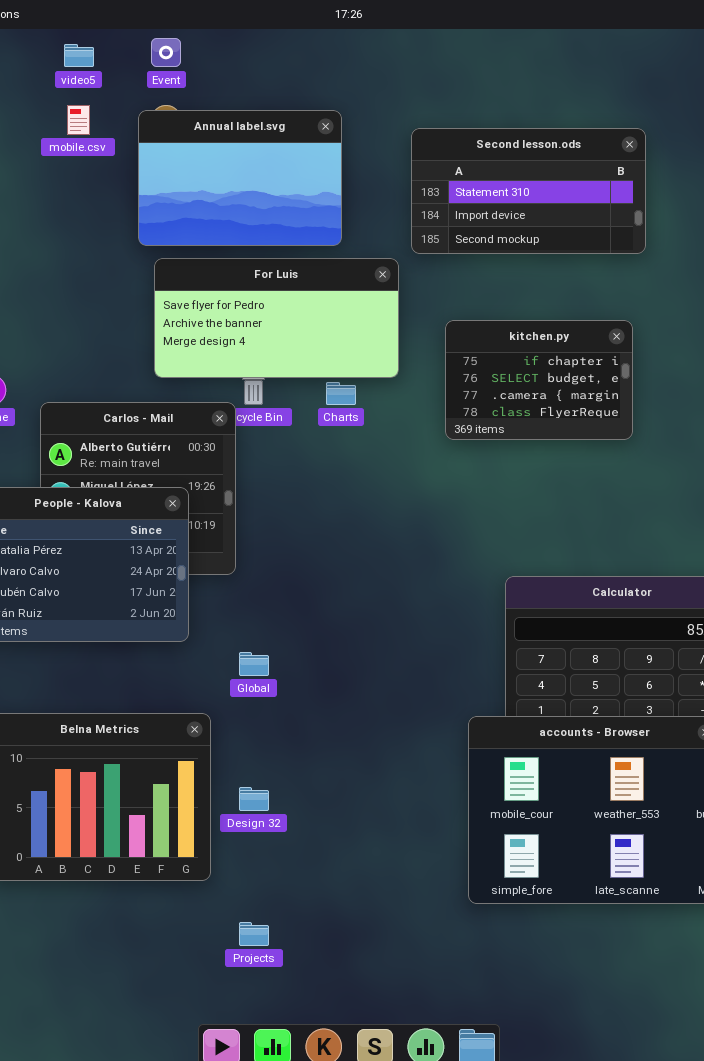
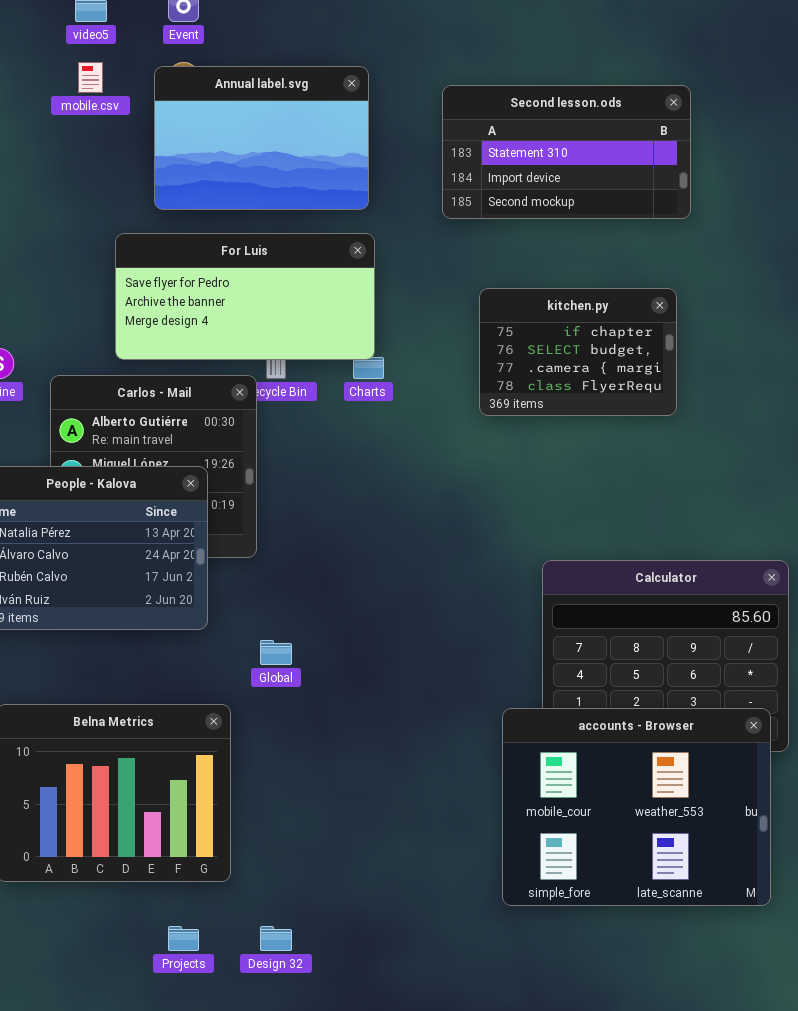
For Luis: [154,258,399,378] -> [115,233,375,360], moved
Design 32: [239,787,269,811] -> [260,926,292,951], moved
Projects: [239,922,269,946] -> [168,926,199,951], moved

